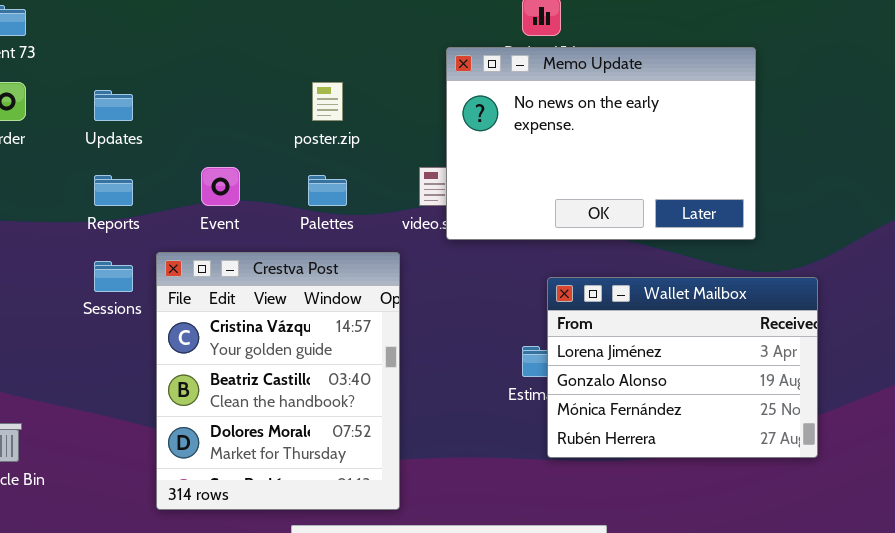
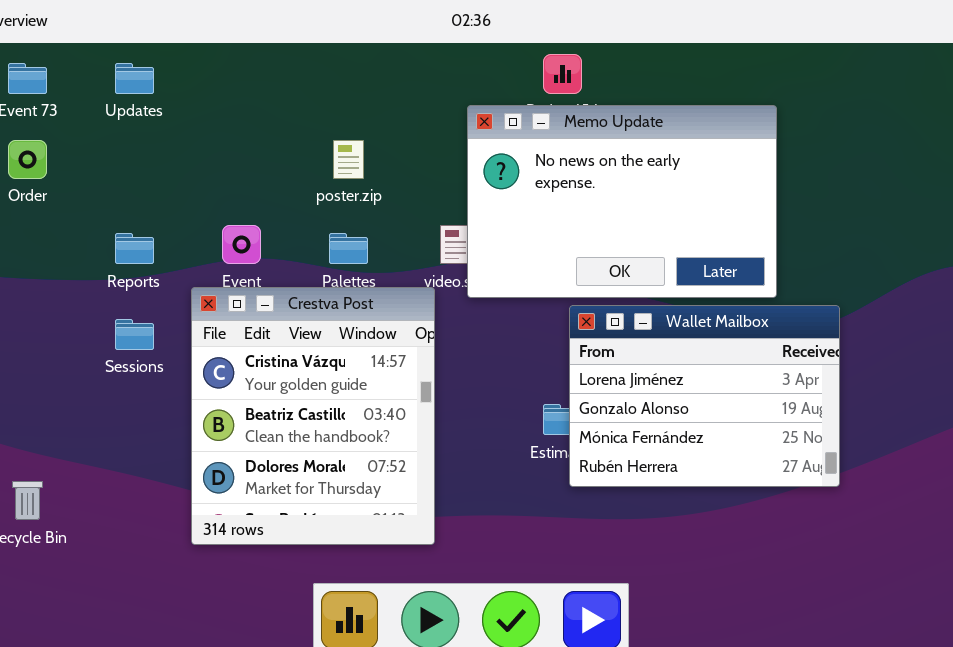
Updates: [94,90,133,121] -> [115,63,154,94], moved
Crestva Post: [156,252,400,510] -> [191,287,435,545], moved
Wallet Mailbox: [547,277,818,458] -> [569,305,840,487], moved

